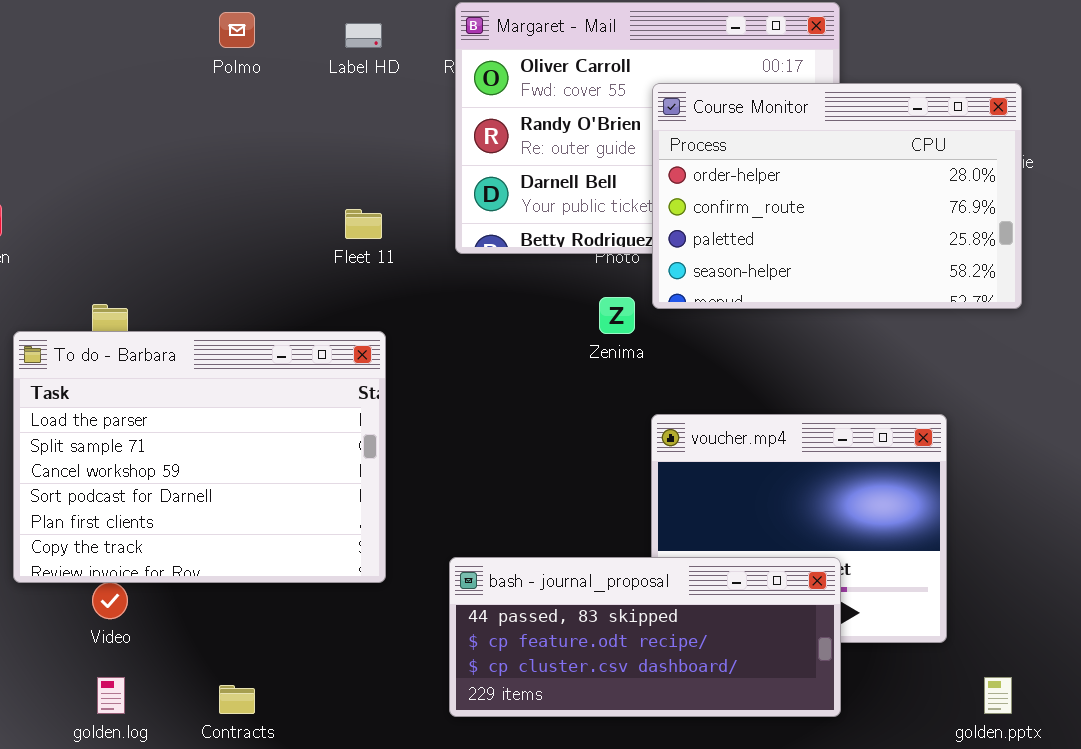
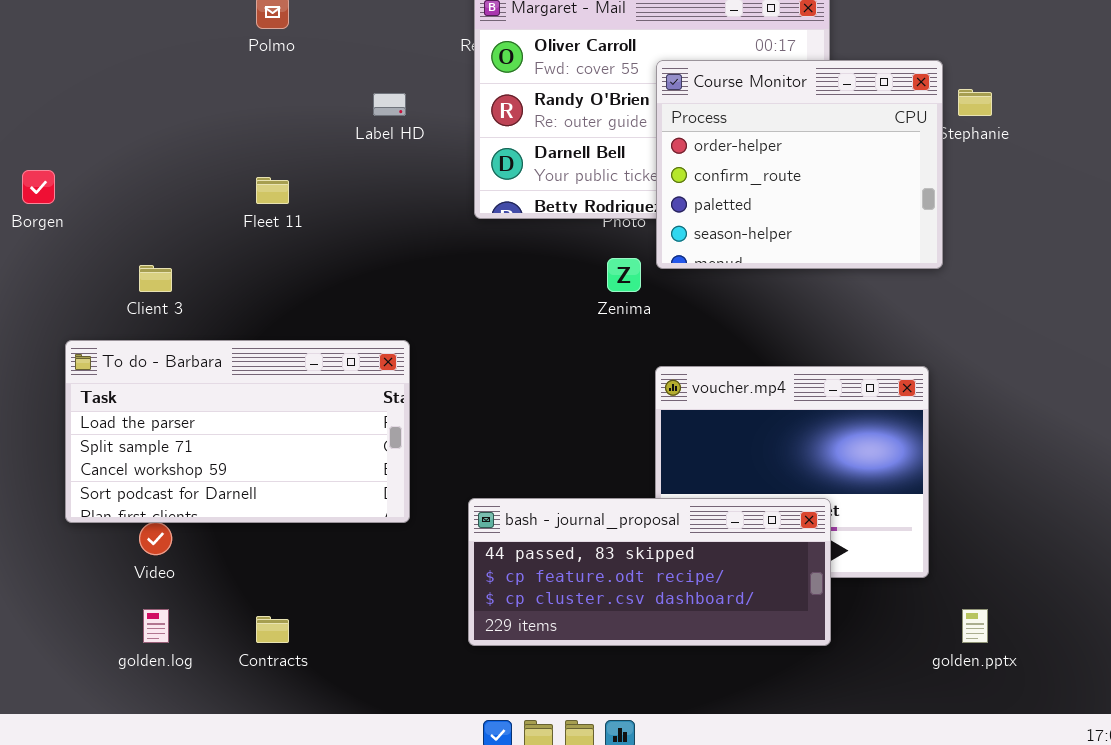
Label HD: [345,23,382,48] -> [373,93,406,116], moved
Course Monitor: [652,83,1022,309] -> [656,60,943,269], resized
Fleet 11: [345,209,382,239] -> [256,177,289,204], moved
To do - Barbara: [13,331,386,583] -> [65,340,410,523], resized

